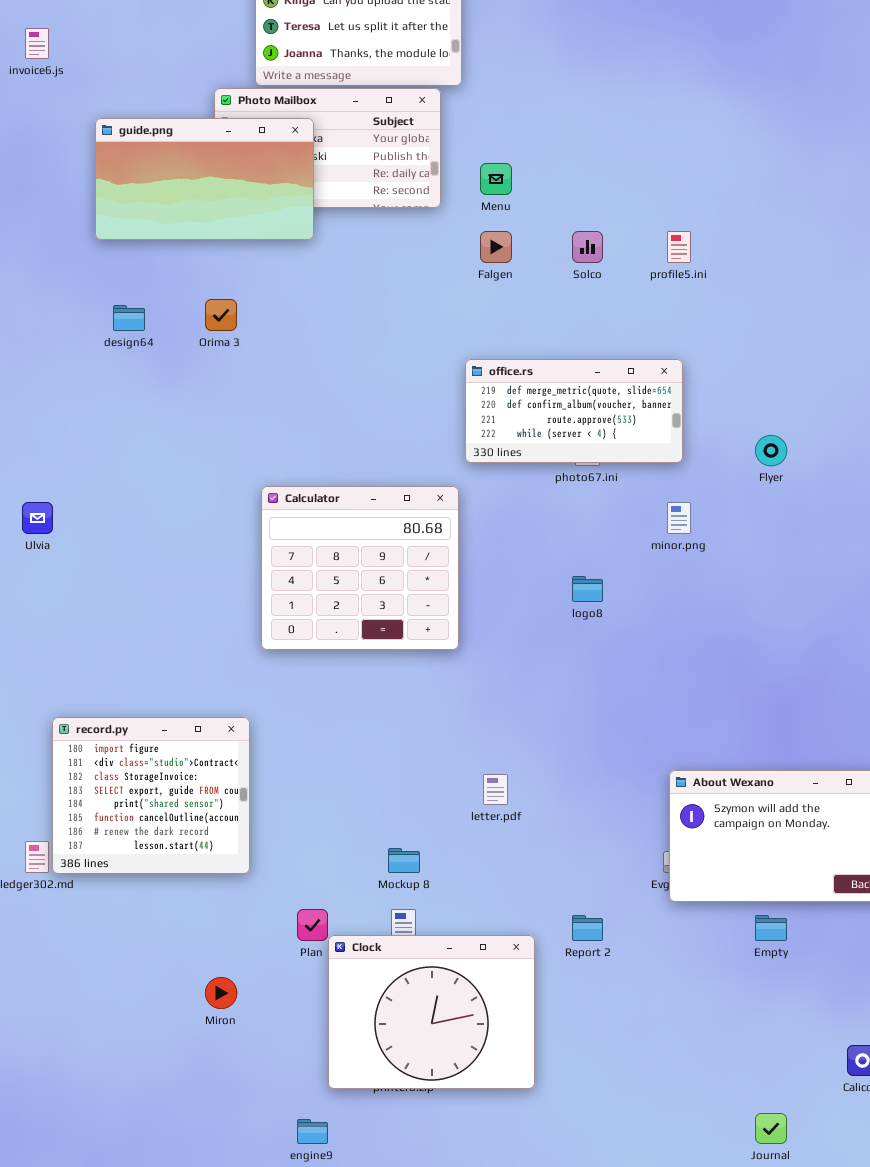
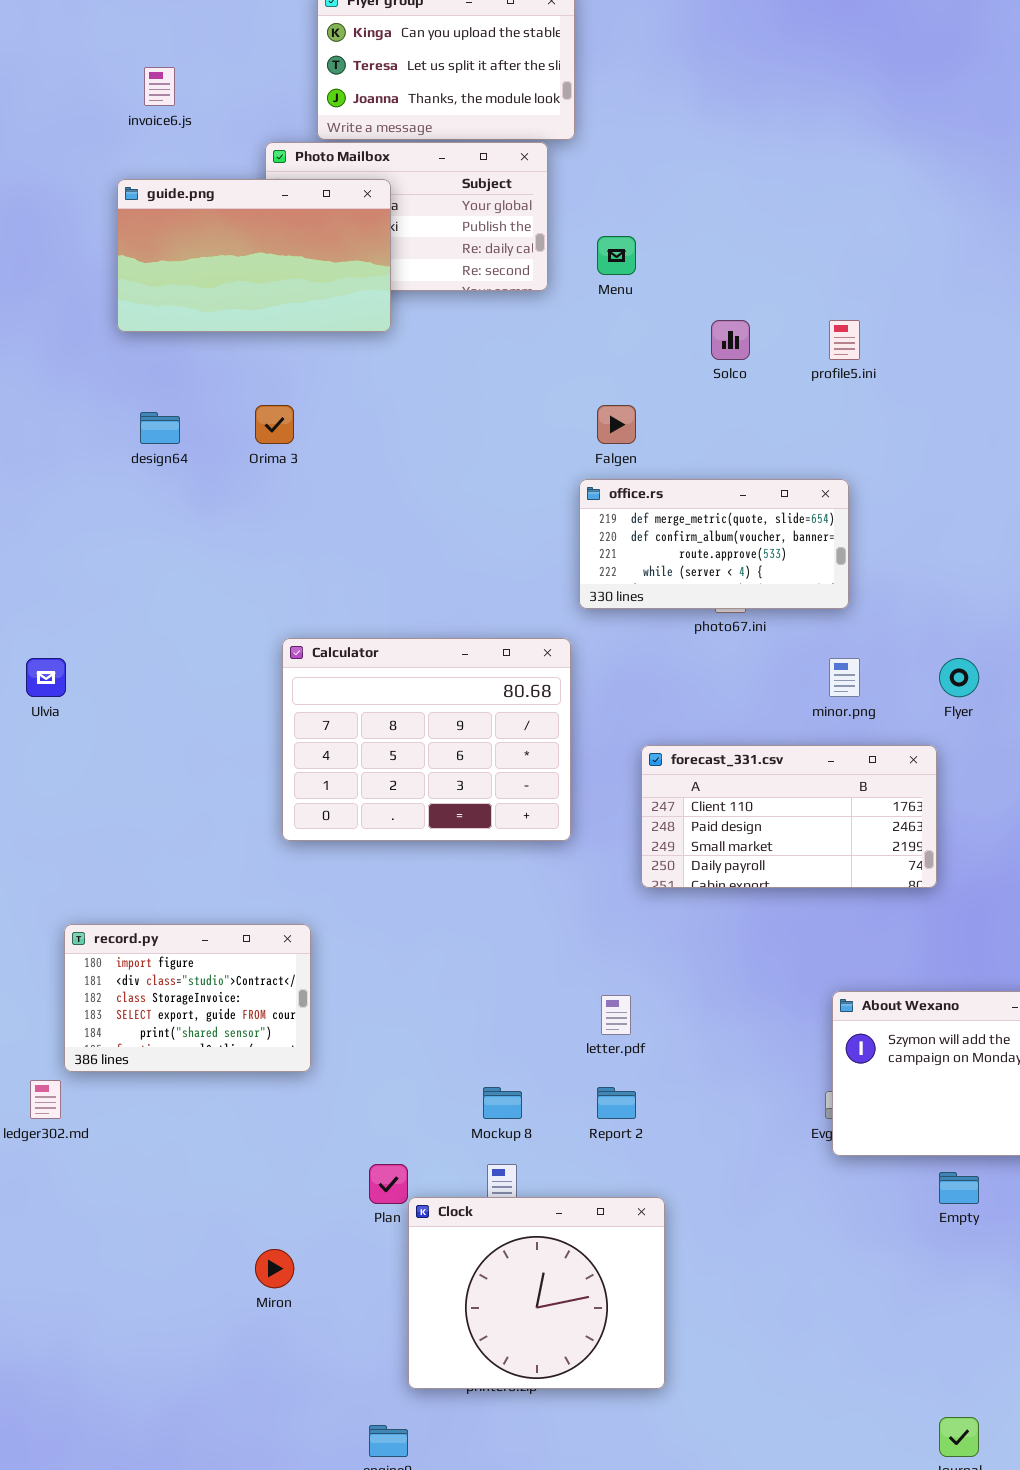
invoice6.js: [25,28,49,59] -> [144,67,175,106], moved
Falgen: [480,231,512,263] -> [597,405,636,444], moved
Flyer: [755,435,787,466] -> [939,658,979,697], moved
Calculator: [261,486,459,650] -> [282,638,571,841], resized
forecast_331.csv: none -> [641,745,937,888], opened
record.py: [52,717,250,874] -> [64,924,311,1072], resized
Report 2: [572,915,603,941] -> [597,1087,636,1119], moved

